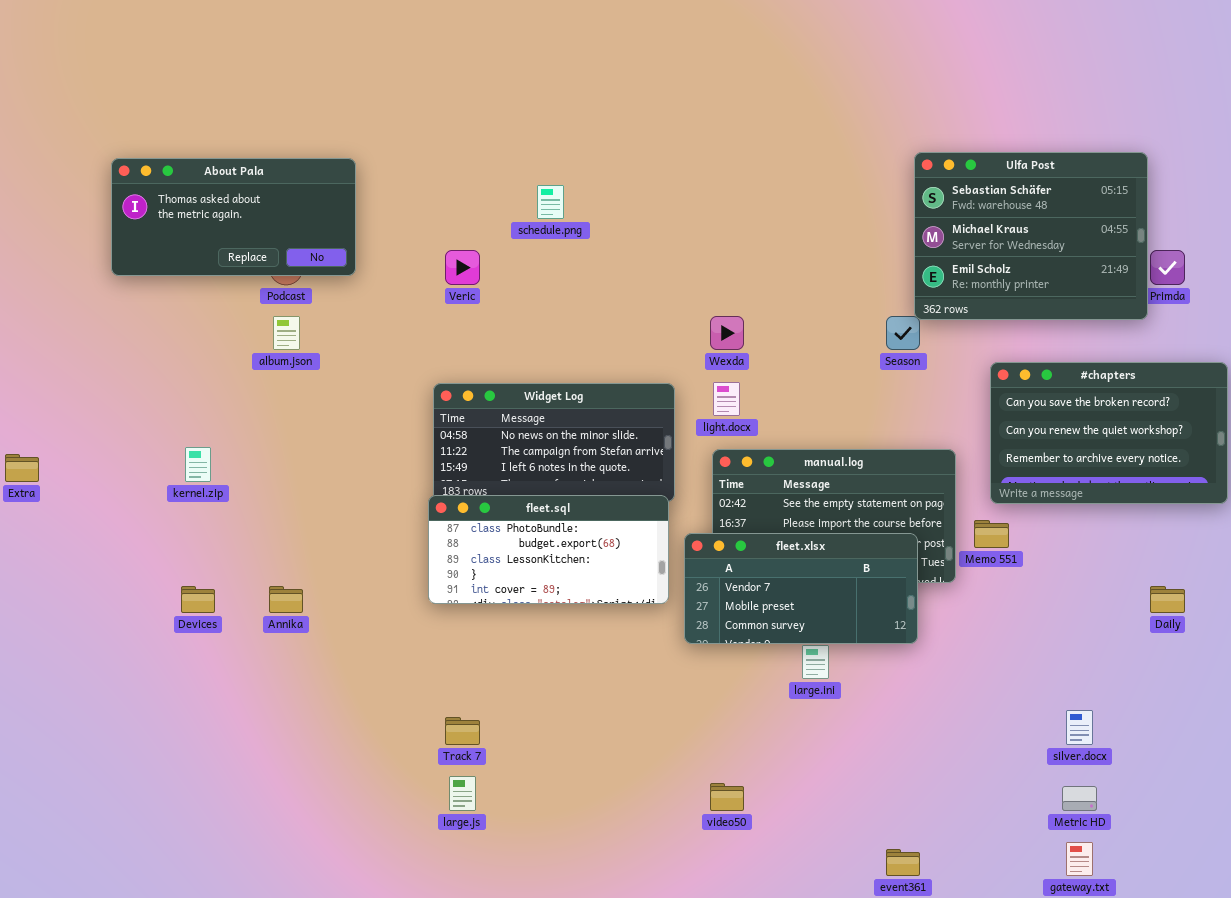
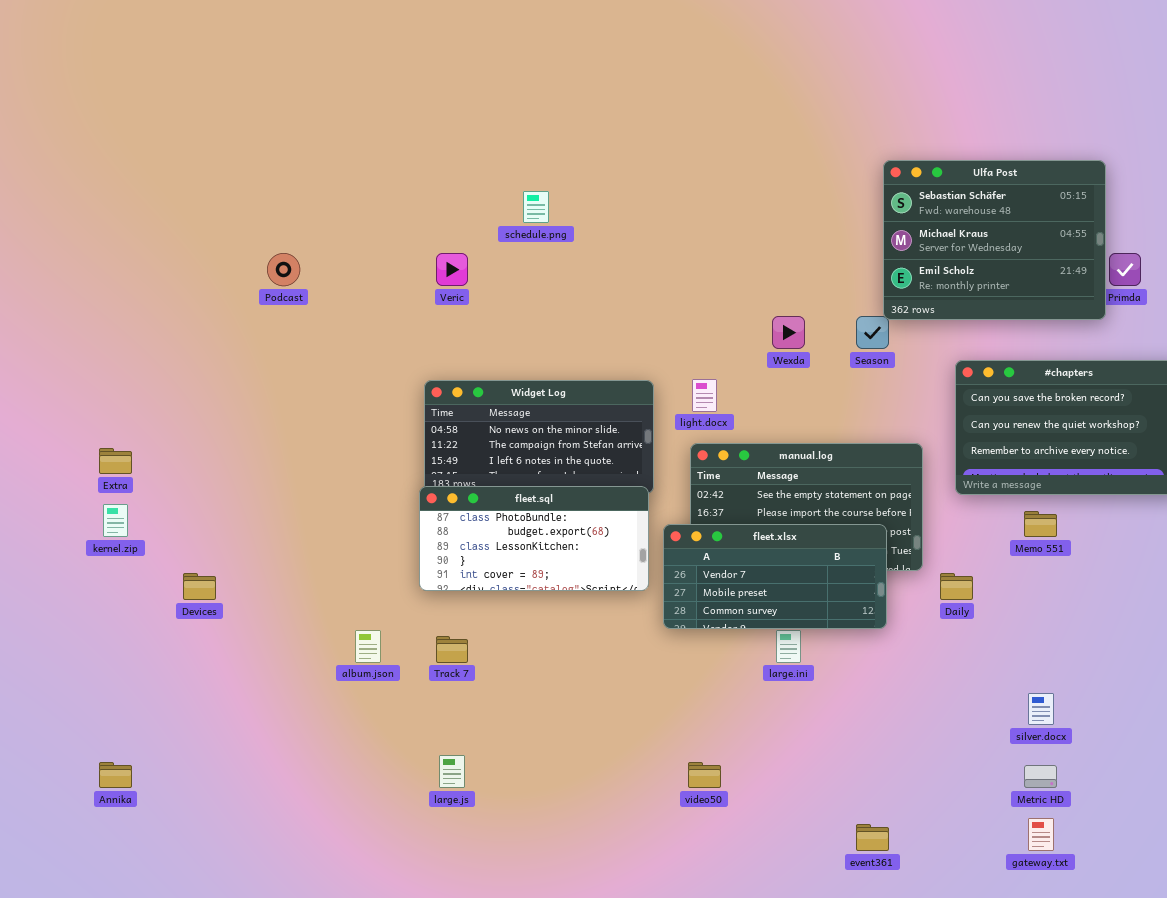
About Pala: [111,158,356,276] -> none, closed
album.json: [273,316,300,350] -> [355,630,381,663], moved
Wexda: [710,316,744,350] -> [772,316,805,349], moved
kernel.zip: [185,447,211,482] -> [103,504,128,537], moved
Extra: [5,454,39,482] -> [99,448,132,474], moved
Memo 551: [974,520,1009,548] -> [1024,511,1057,537], moved
Annika: [269,586,303,613] -> [99,762,132,788], moved
Daily: [1150,586,1185,613] -> [940,573,973,600], moved
Track 7: [445,717,480,745] -> [436,636,468,663], moved

